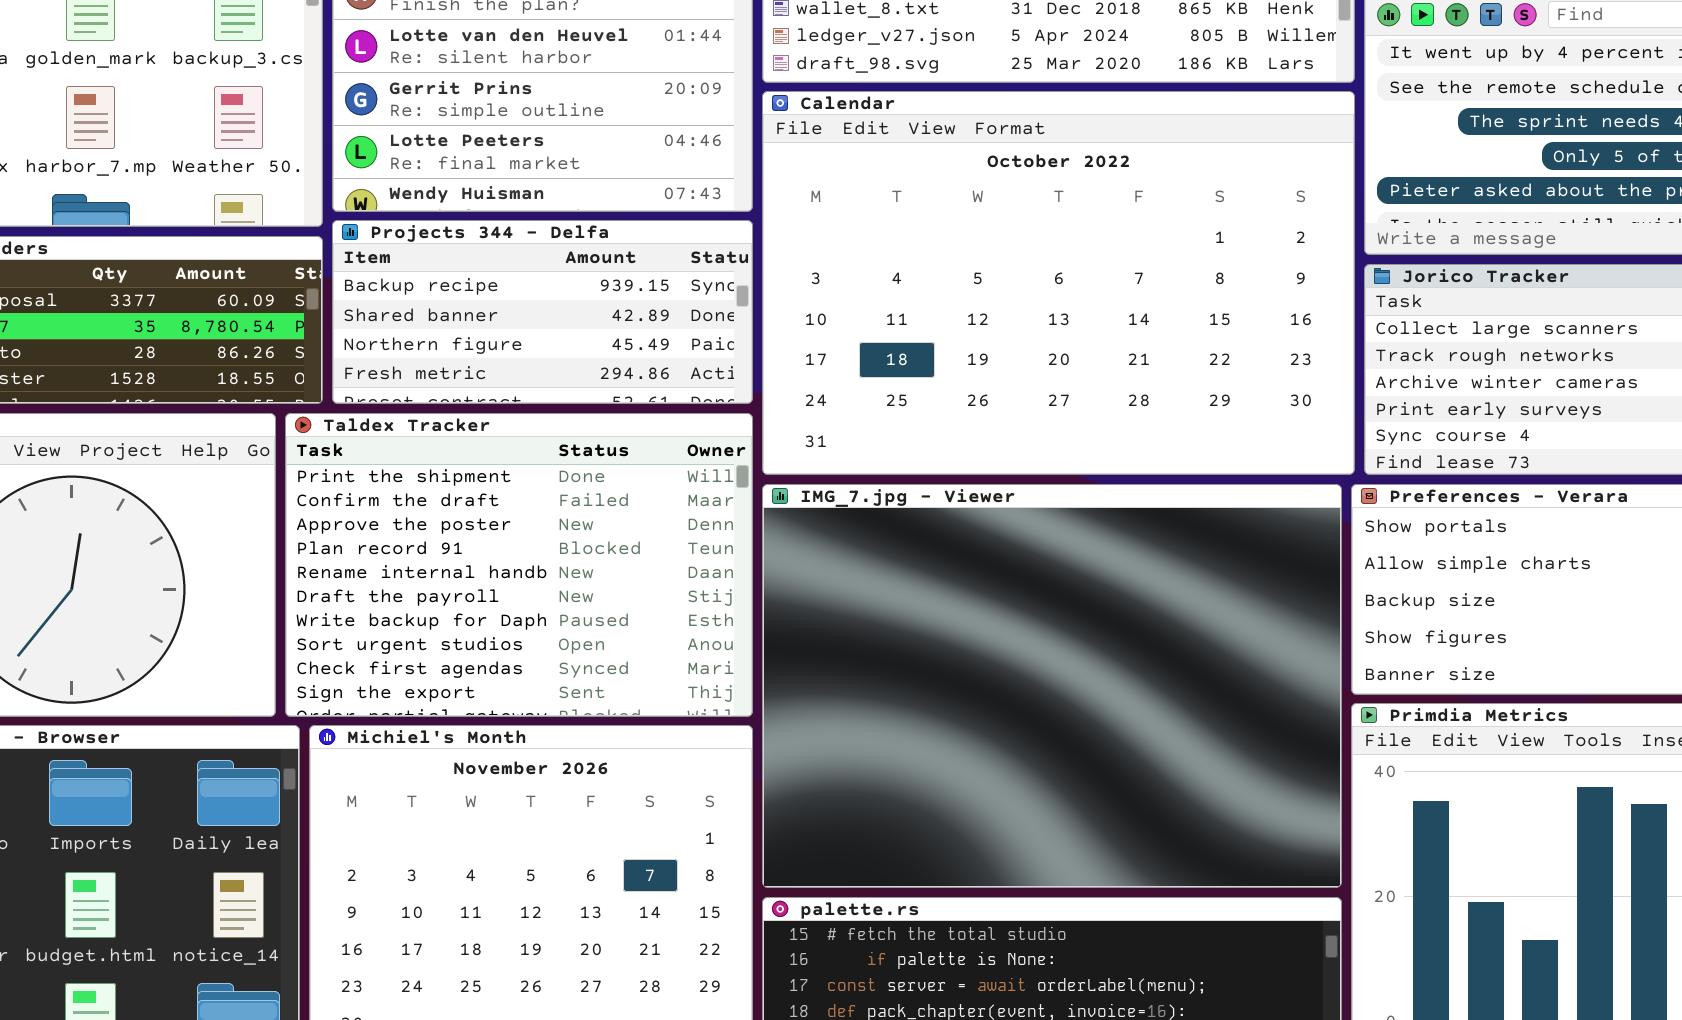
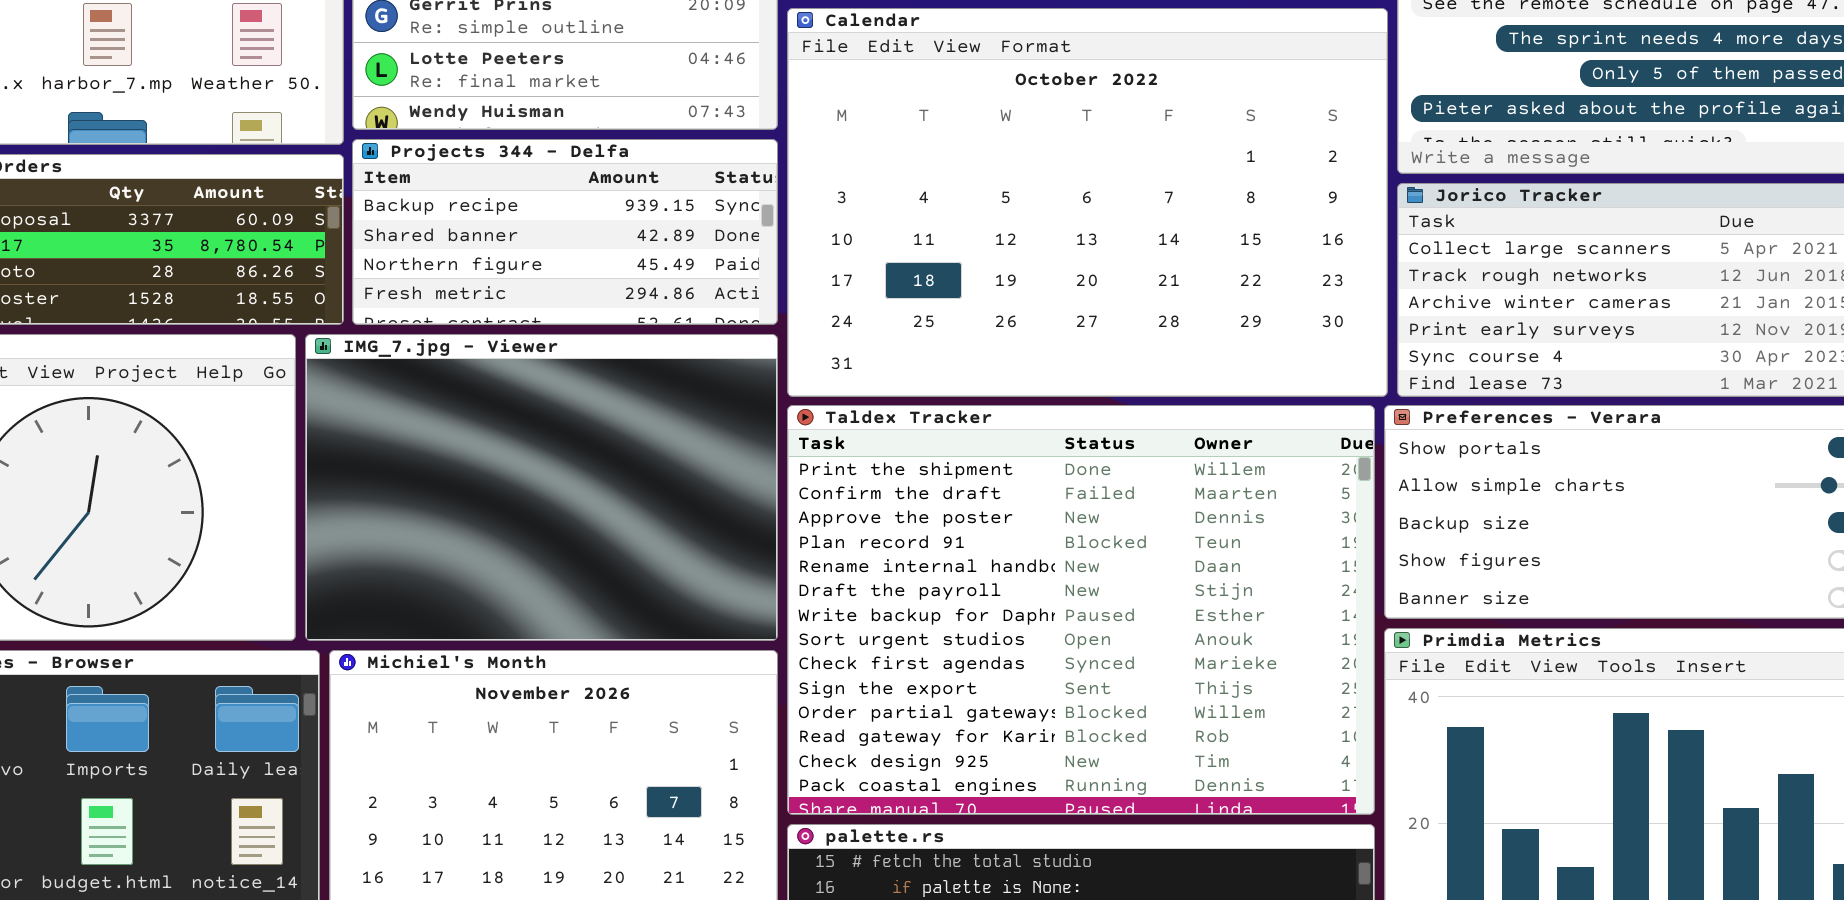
Taldex Tracker: [285,413,753,717] -> [787,405,1375,815], moved, resized
IMG_7.jpg - Viewer: [762,484,1342,888] -> [305,334,778,641], moved, resized

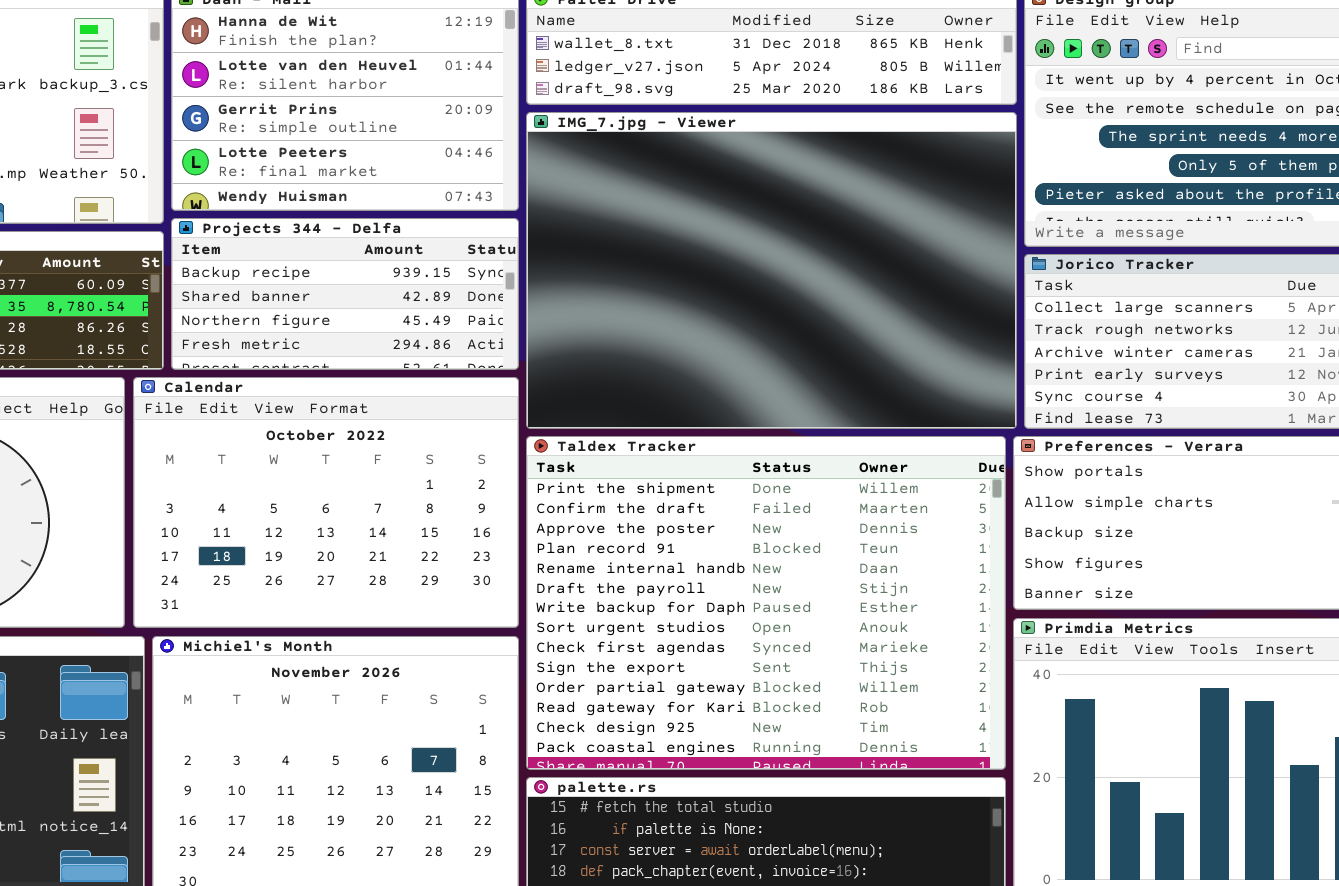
Calendar: [787,8,1388,397] -> [133,377,519,628], moved, resized
IMG_7.jpg - Viewer: [305,334,778,641] -> [526,112,1017,429], moved, resized

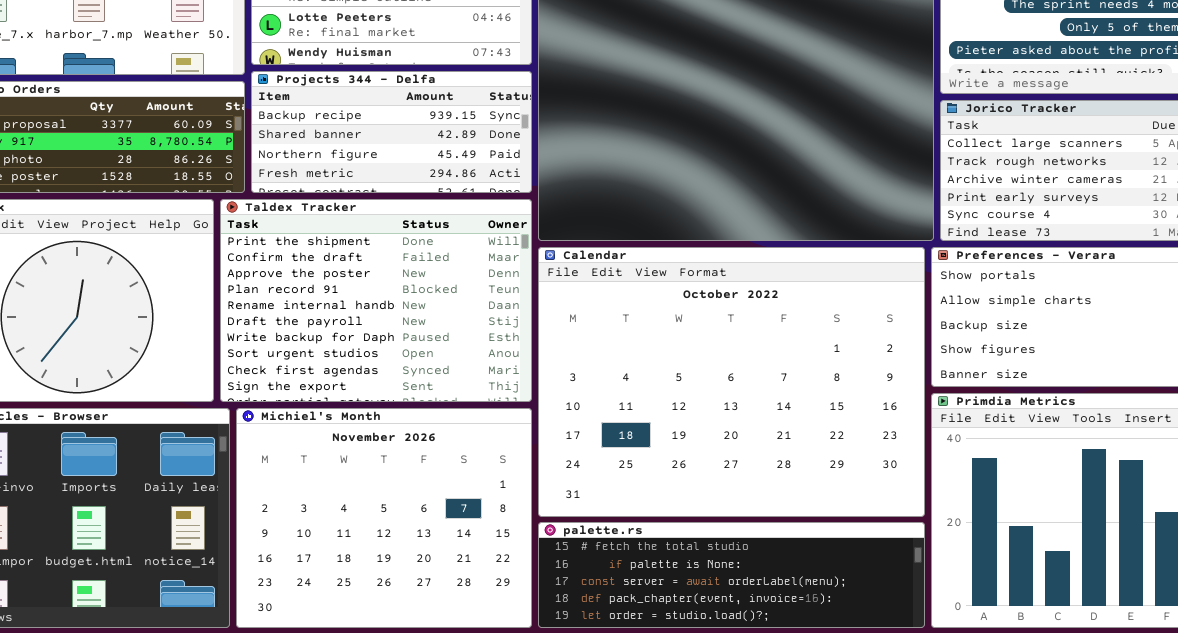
Calendar: [133,377,519,628] -> [538,247,925,517], moved, resized
Taldex Tracker: [526,436,1006,770] -> [220,199,532,402], moved, resized

